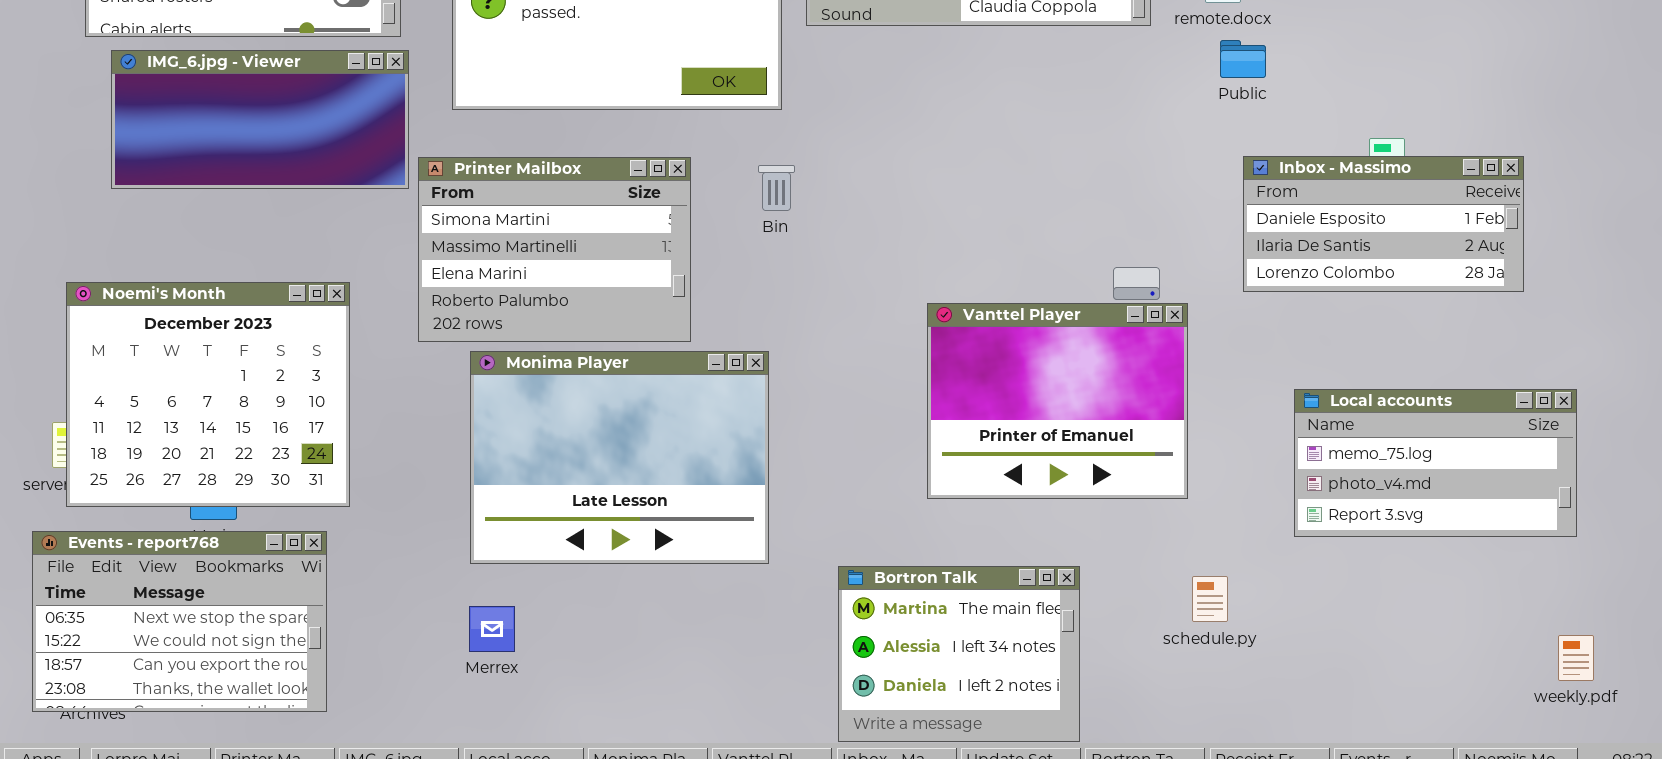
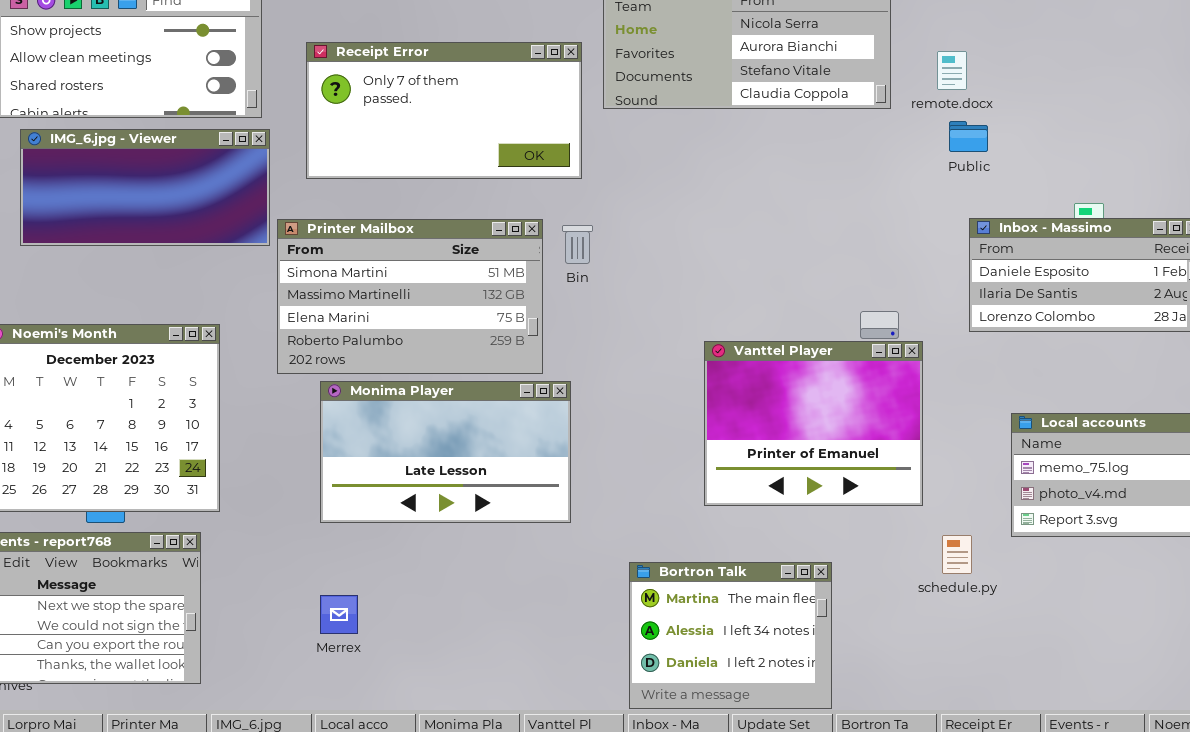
Printer Mailbox: [418,157,691,342] -> [277,219,543,374], resized
Monima Player: [470,351,769,564] -> [320,381,571,523], resized
schedule.py: [1192,576,1228,622] -> [942,535,972,574], moved

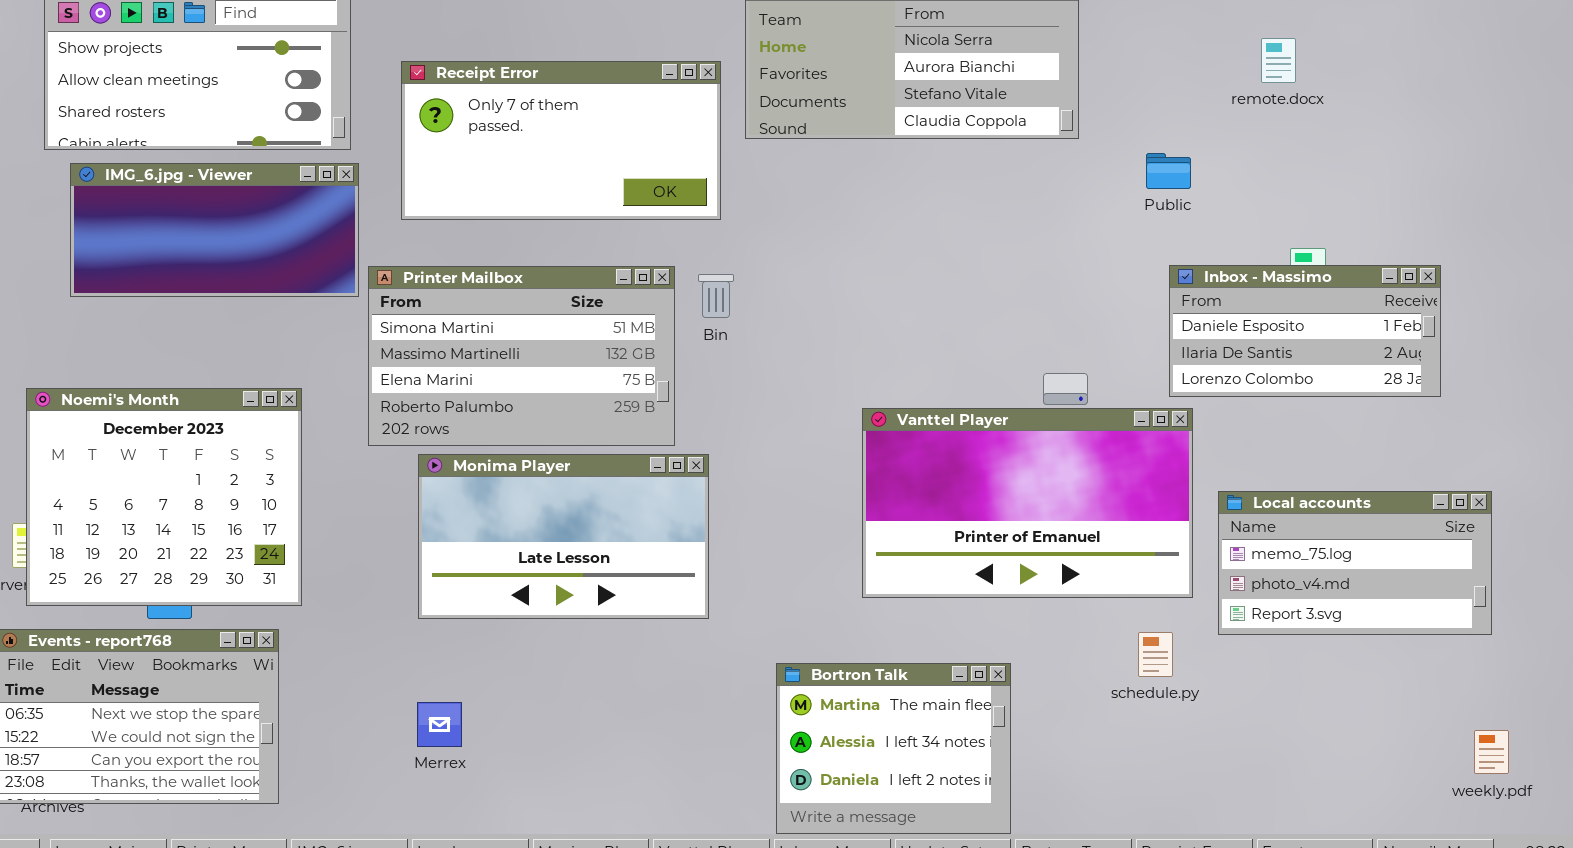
remote.docx: [937,51,967,90] -> [1261,38,1296,83], moved
Vanttel Player: [704,341,923,506] -> [862,408,1193,598], resized

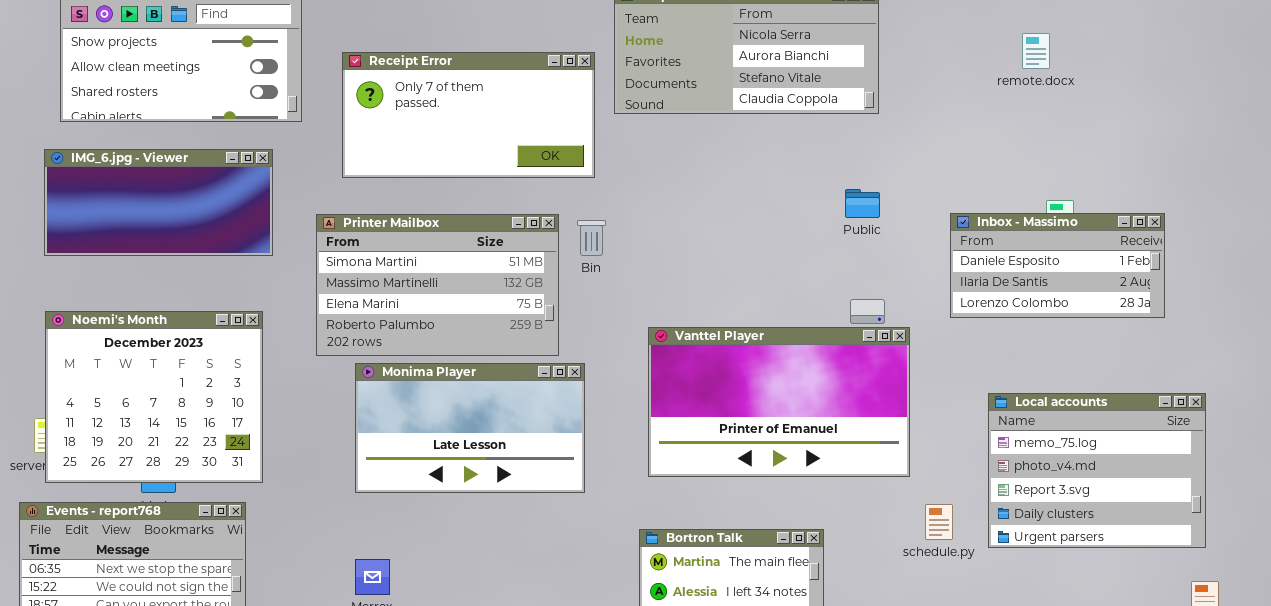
Public: [1146,153,1191,189] -> [845,189,880,218], moved
IMG_6.jpg - Viewer: [70,163,359,297] -> [44,149,273,256], moved
Vanttel Player: [862,408,1193,598] -> [648,327,910,477], moved
Local accounts: [1218,491,1492,635] -> [988,393,1206,548], resized

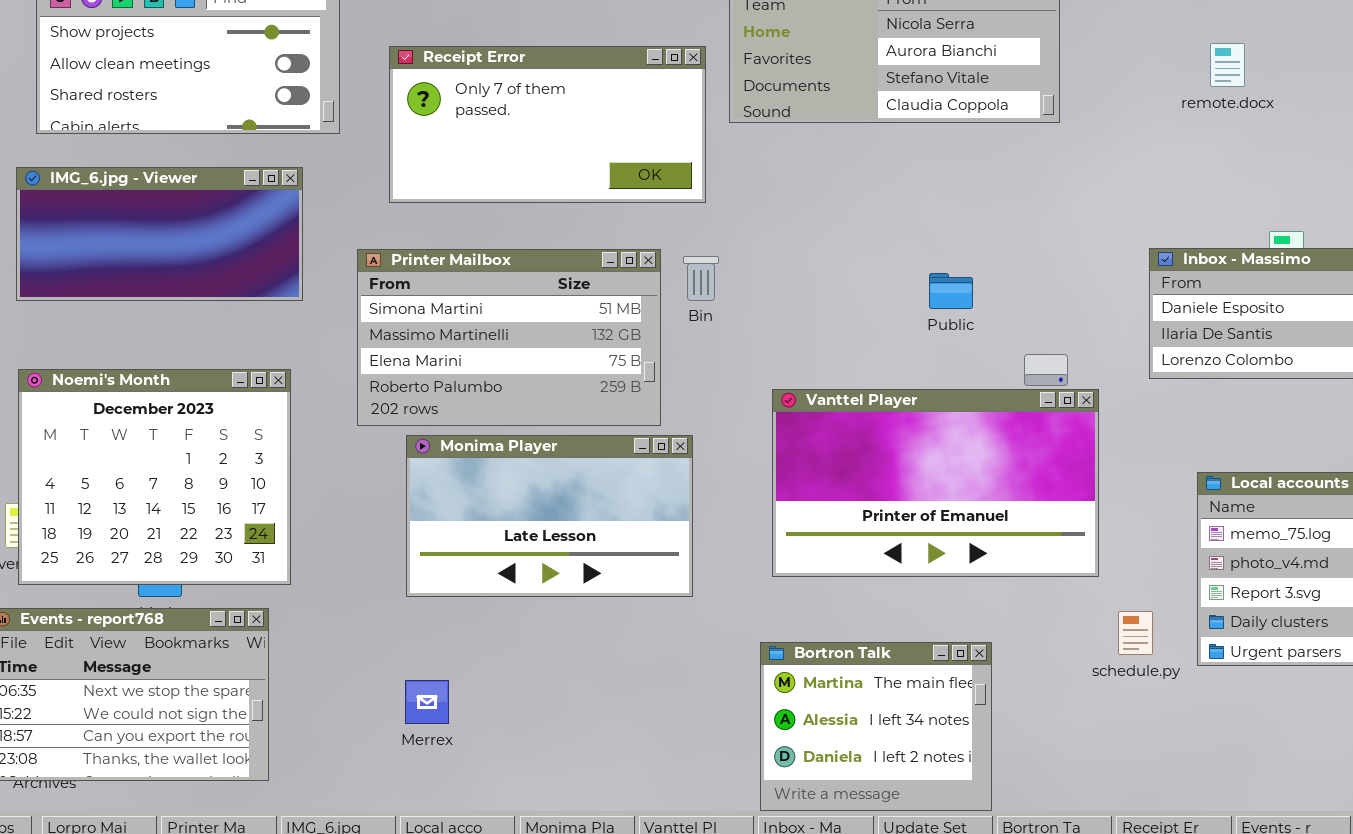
remote.docx: [1022,33,1050,69] -> [1210,43,1245,87], moved
Public: [845,189,880,218] -> [929,273,973,309], moved

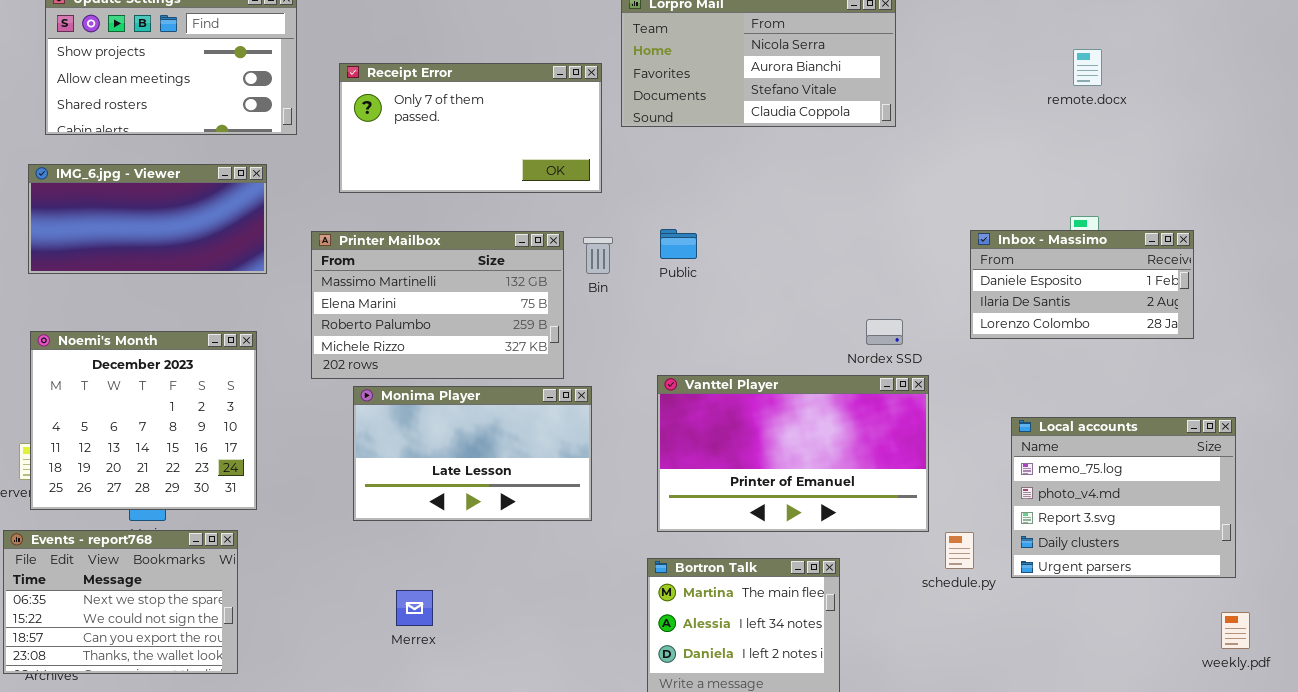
remote.docx: [1210,43,1245,87] -> [1073,49,1102,86], moved
Printer Mailbox: [357,249,661,426] -> [311,231,564,379], scrolled down 1 row
Public: [929,273,973,309] -> [660,229,697,259], moved
Vanttel Player: [772,389,1099,577] -> [657,375,929,532], moved
Merrex: [405,680,449,724] -> [396,590,433,626], moved

